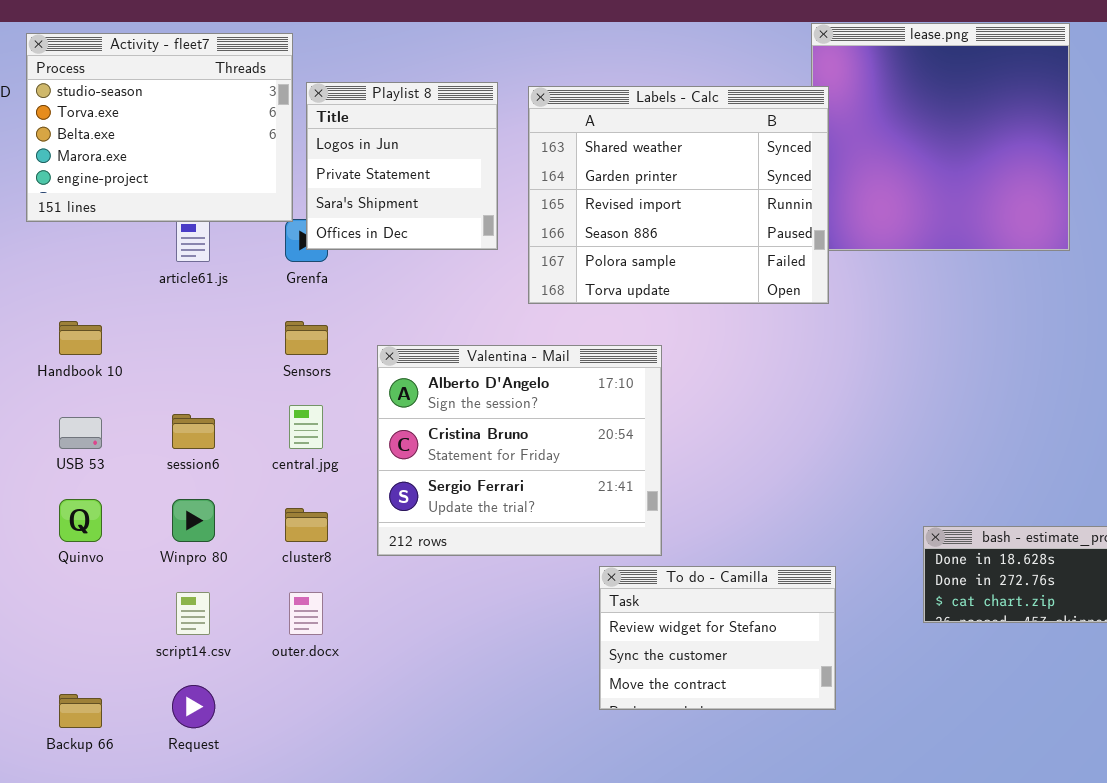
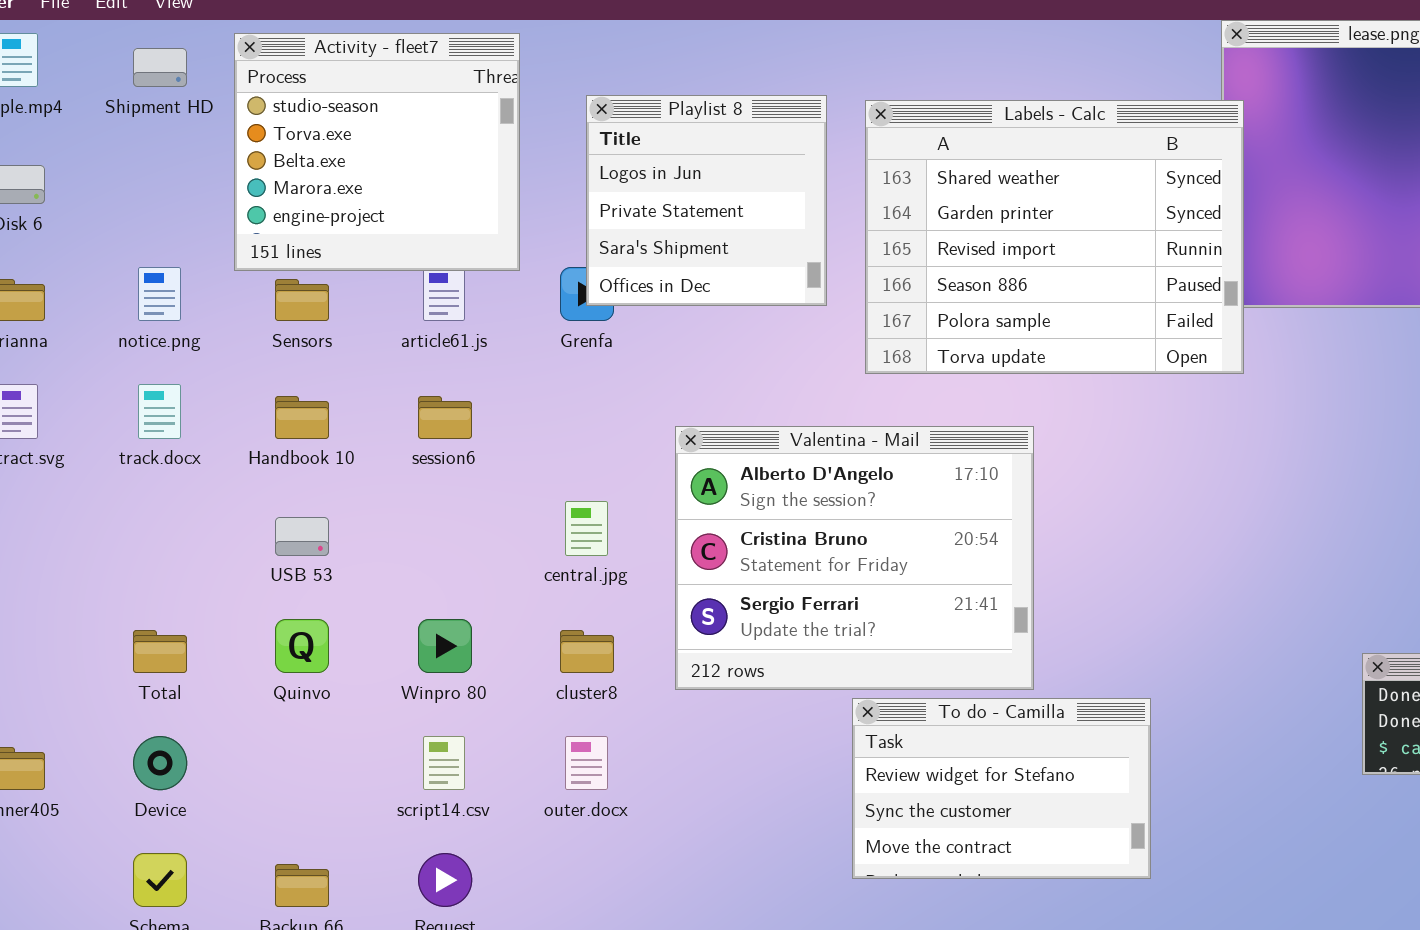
Activity - fleet7: [26,33,293,222] -> [234,33,520,271], resized
Sensors: [285,321,328,355] -> [275,279,329,321], moved
session6: [172,414,215,449] -> [418,396,472,439], moved
To do - Camilla: [599,566,836,710] -> [852,698,1151,879], moved

